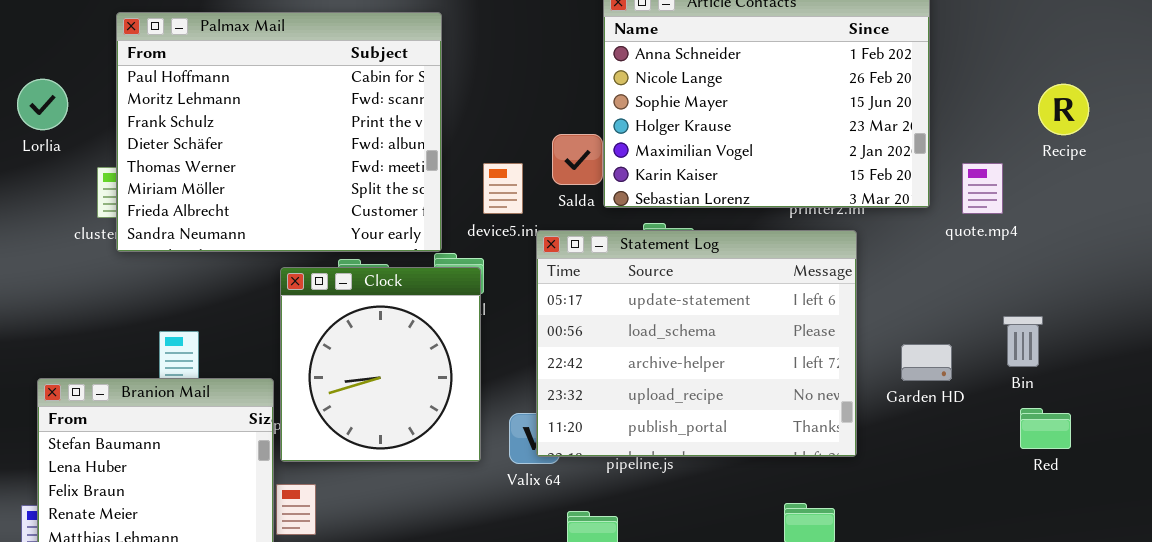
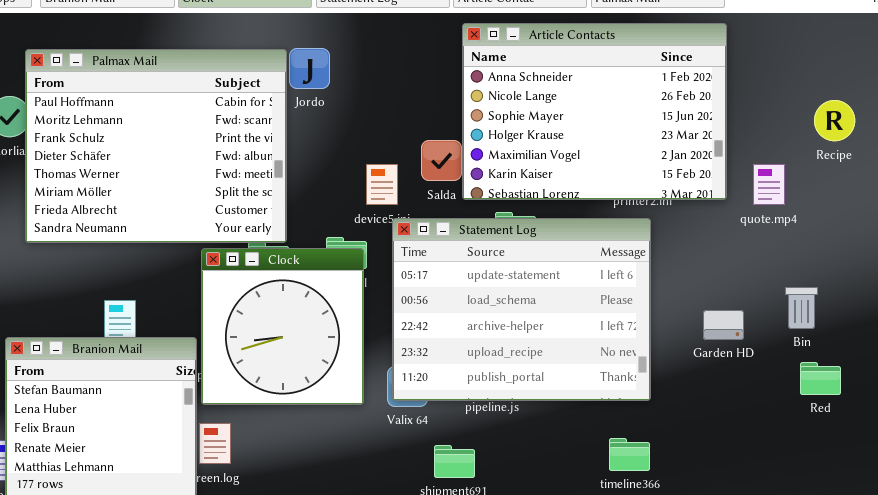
Palmax Mail: [116,12,442,252] -> [25,49,287,243], moved
Statement Log: [536,230,857,457] -> [392,218,651,401], moved

